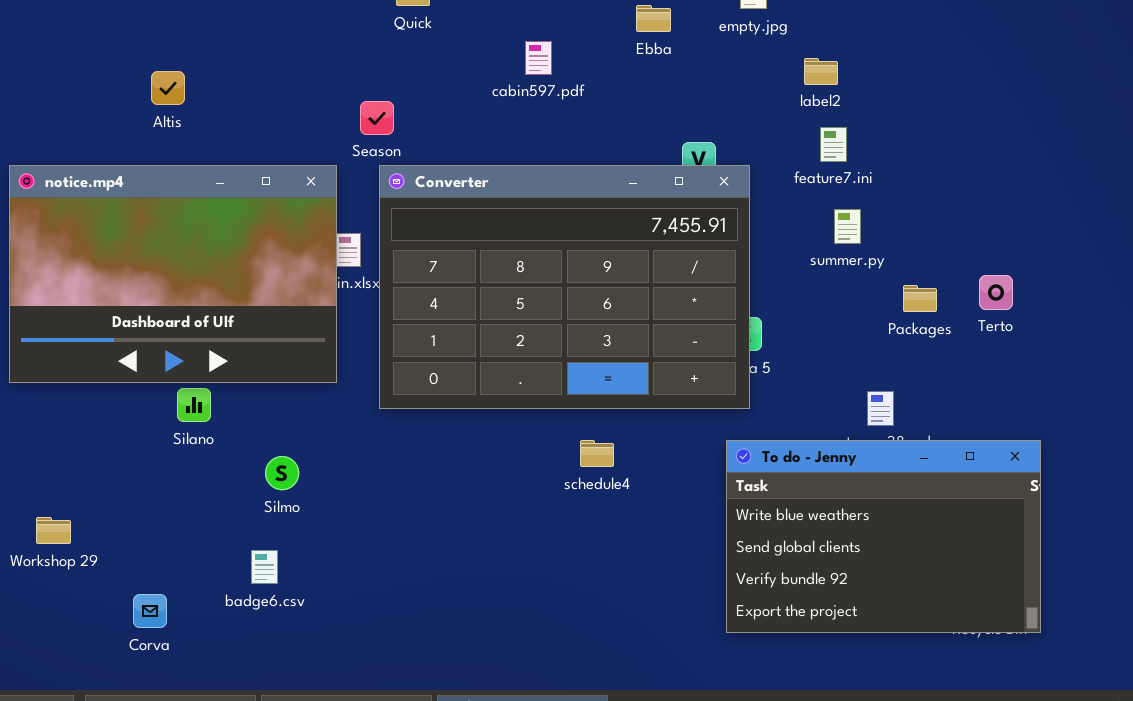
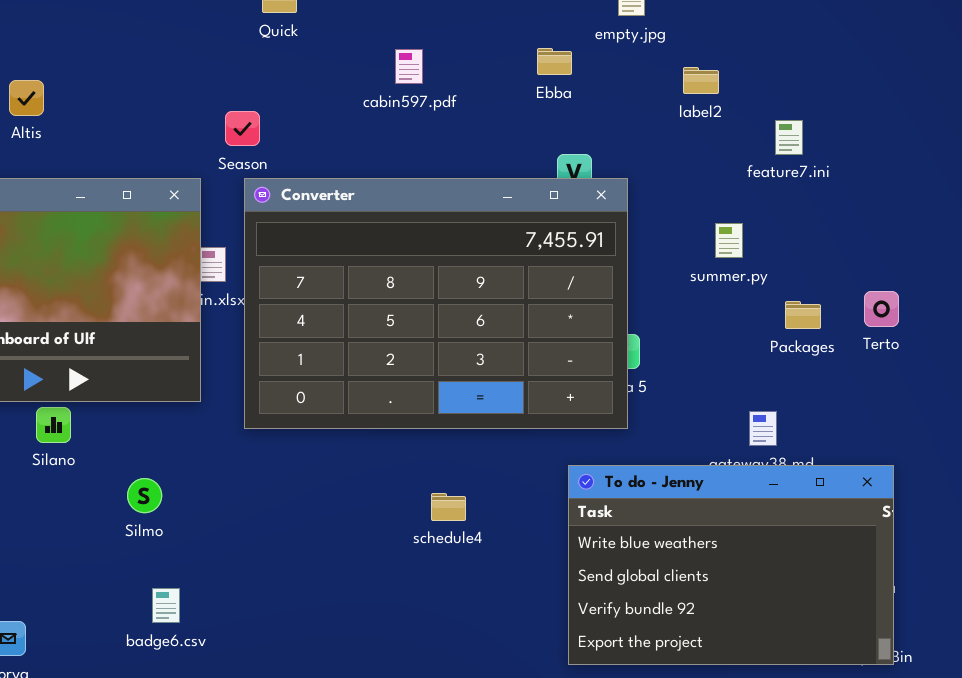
Ebba: [636,5,671,32] -> [537,48,572,75], moved
feature7.ini: [820,127,847,162] -> [775,120,803,155], moved
schedule4: [580,440,614,467] -> [431,493,466,521], moved
To do - Jenny: [726,440,1041,633] -> [568,465,894,665], moved
badge6.csv: [251,550,278,584] -> [152,588,180,623], moved

